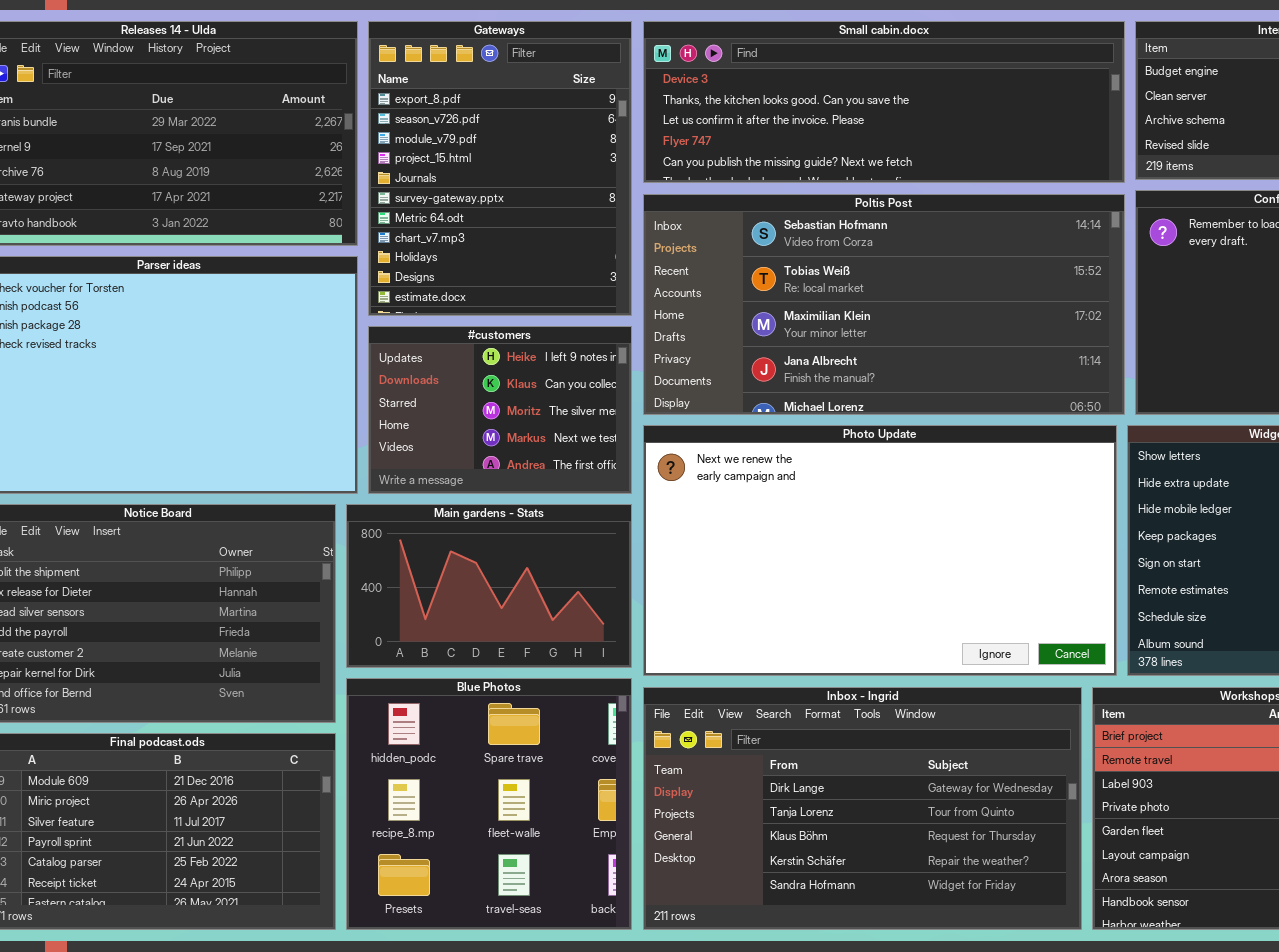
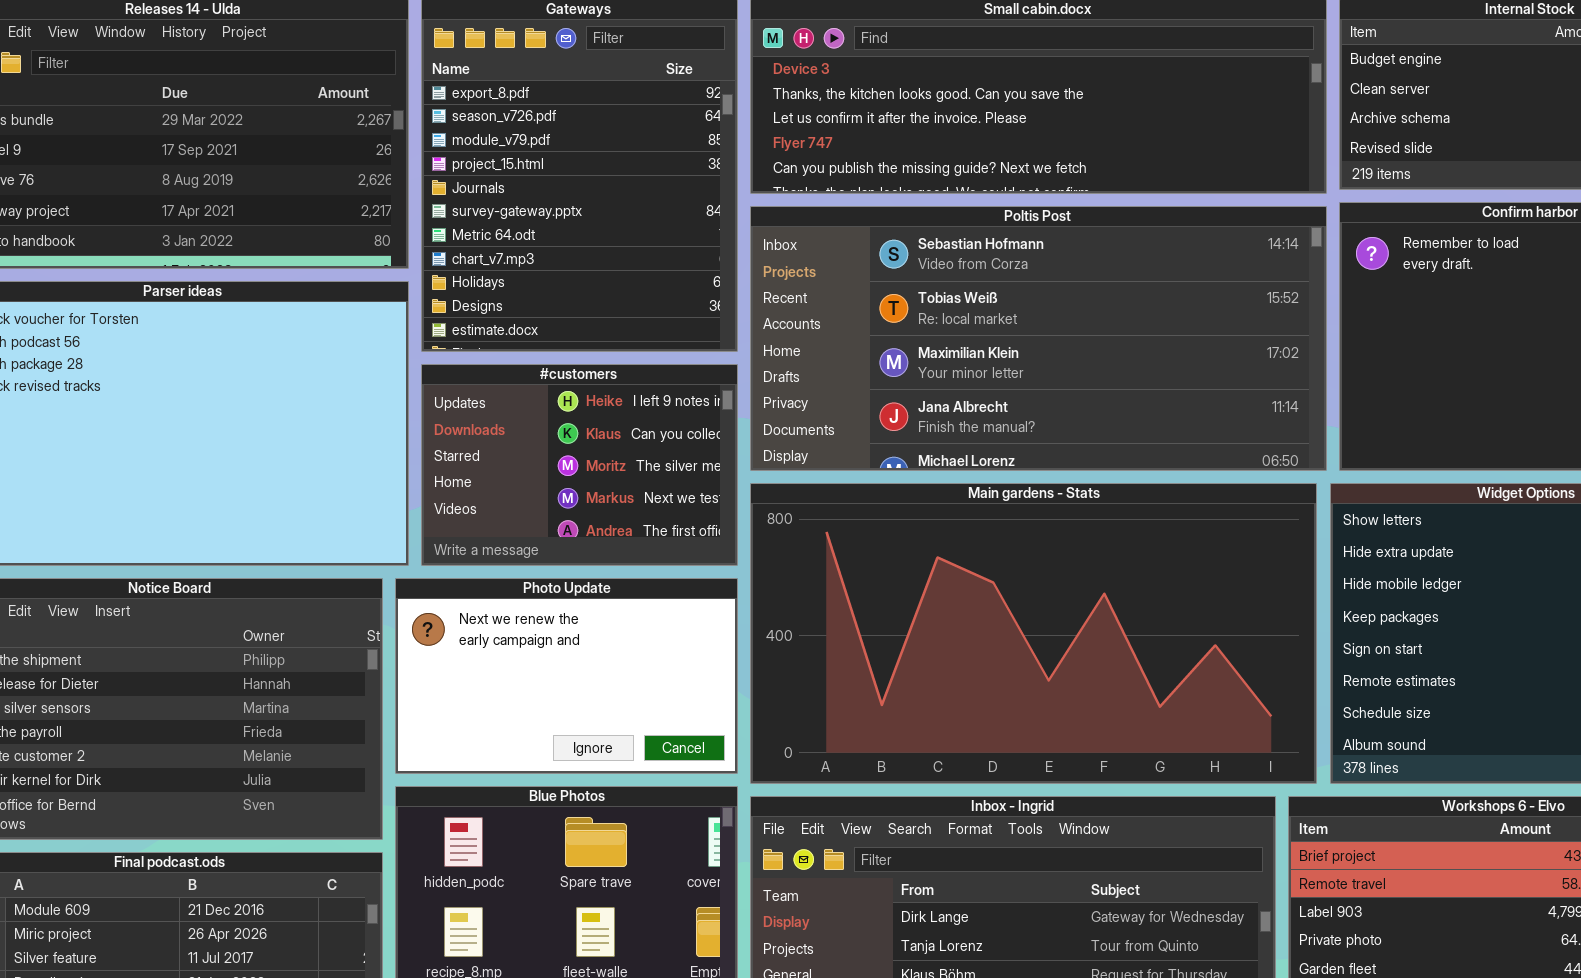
Photo Update: [643,425,1117,676] -> [395,578,738,774], moved, resized
Main gardens - Stats: [346,504,632,668] -> [750,483,1317,784], moved, resized

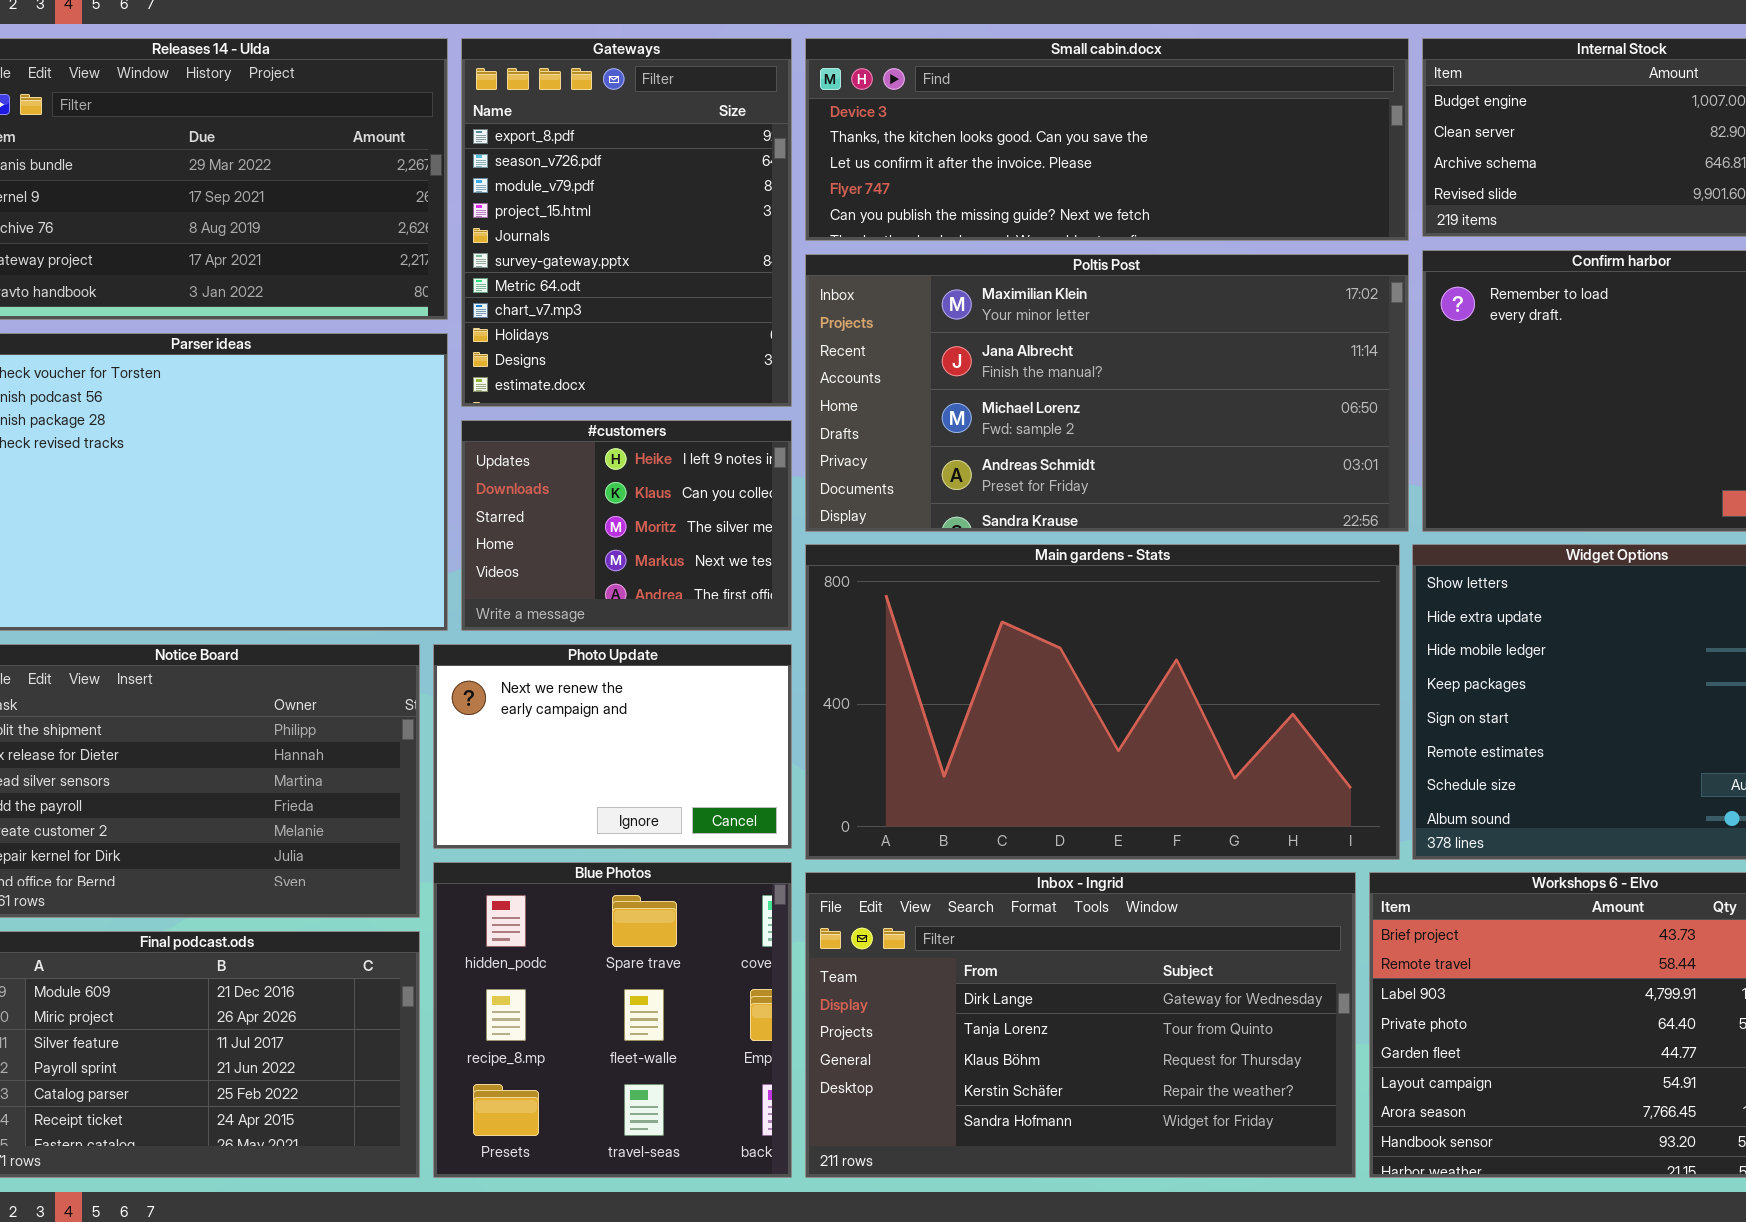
Poltis Post: [750,206,1327,471] -> [805,254,1409,532], scrolled down 2 rows

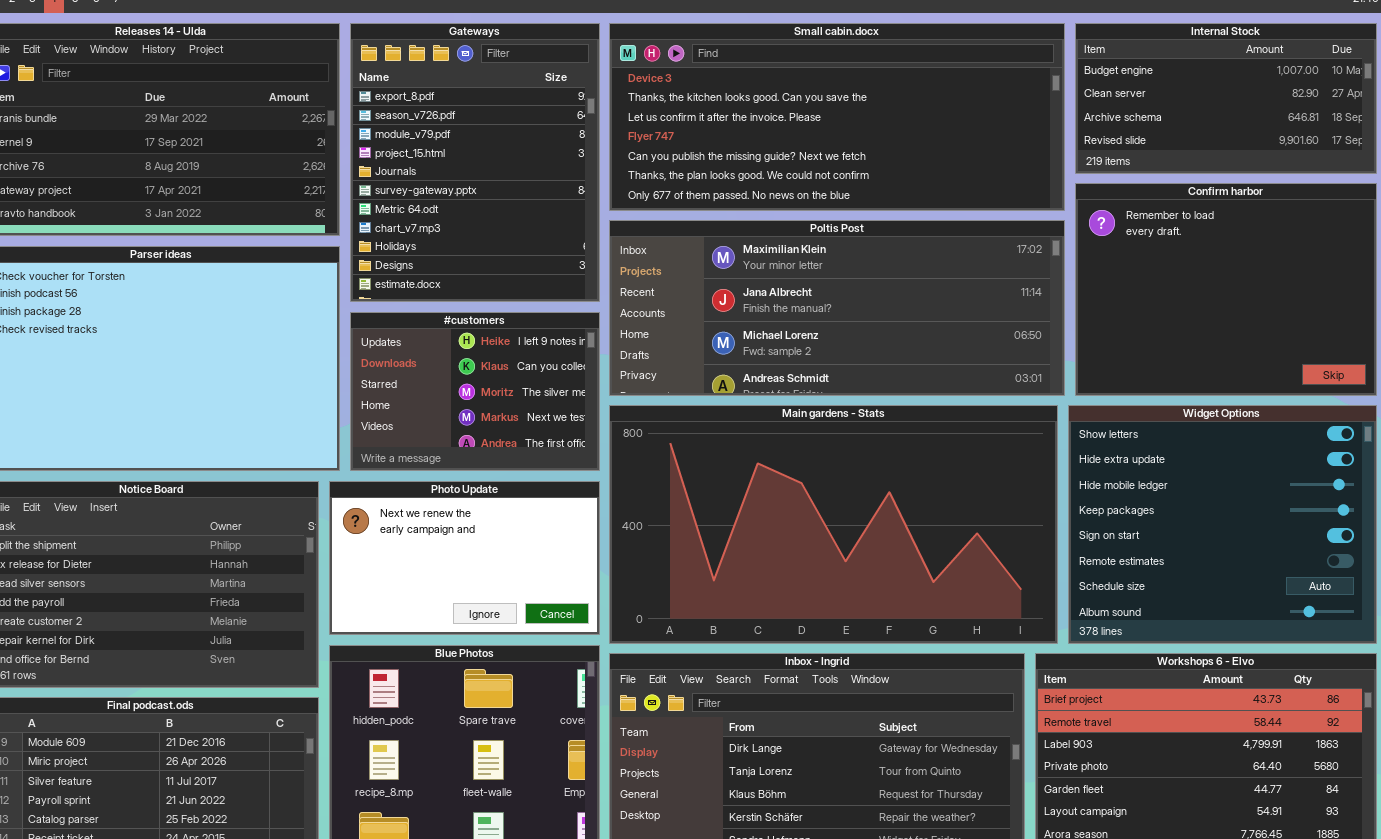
Small cabin.docx: [805,38,1409,241] -> [609,23,1065,211], resized
Poltis Post: [805,254,1409,532] -> [609,220,1065,396], resized

